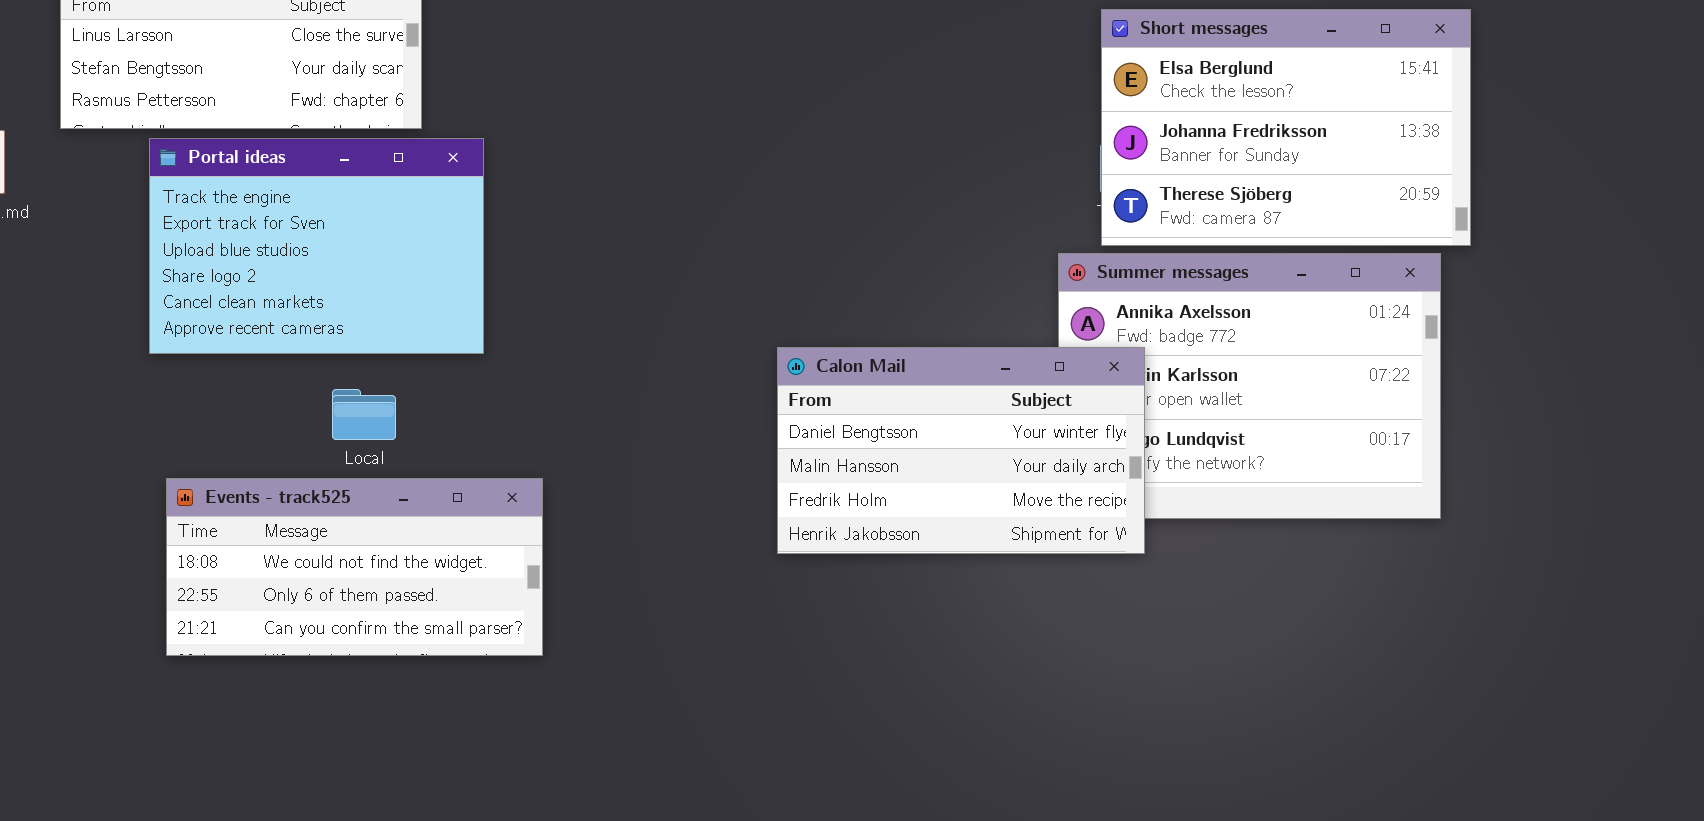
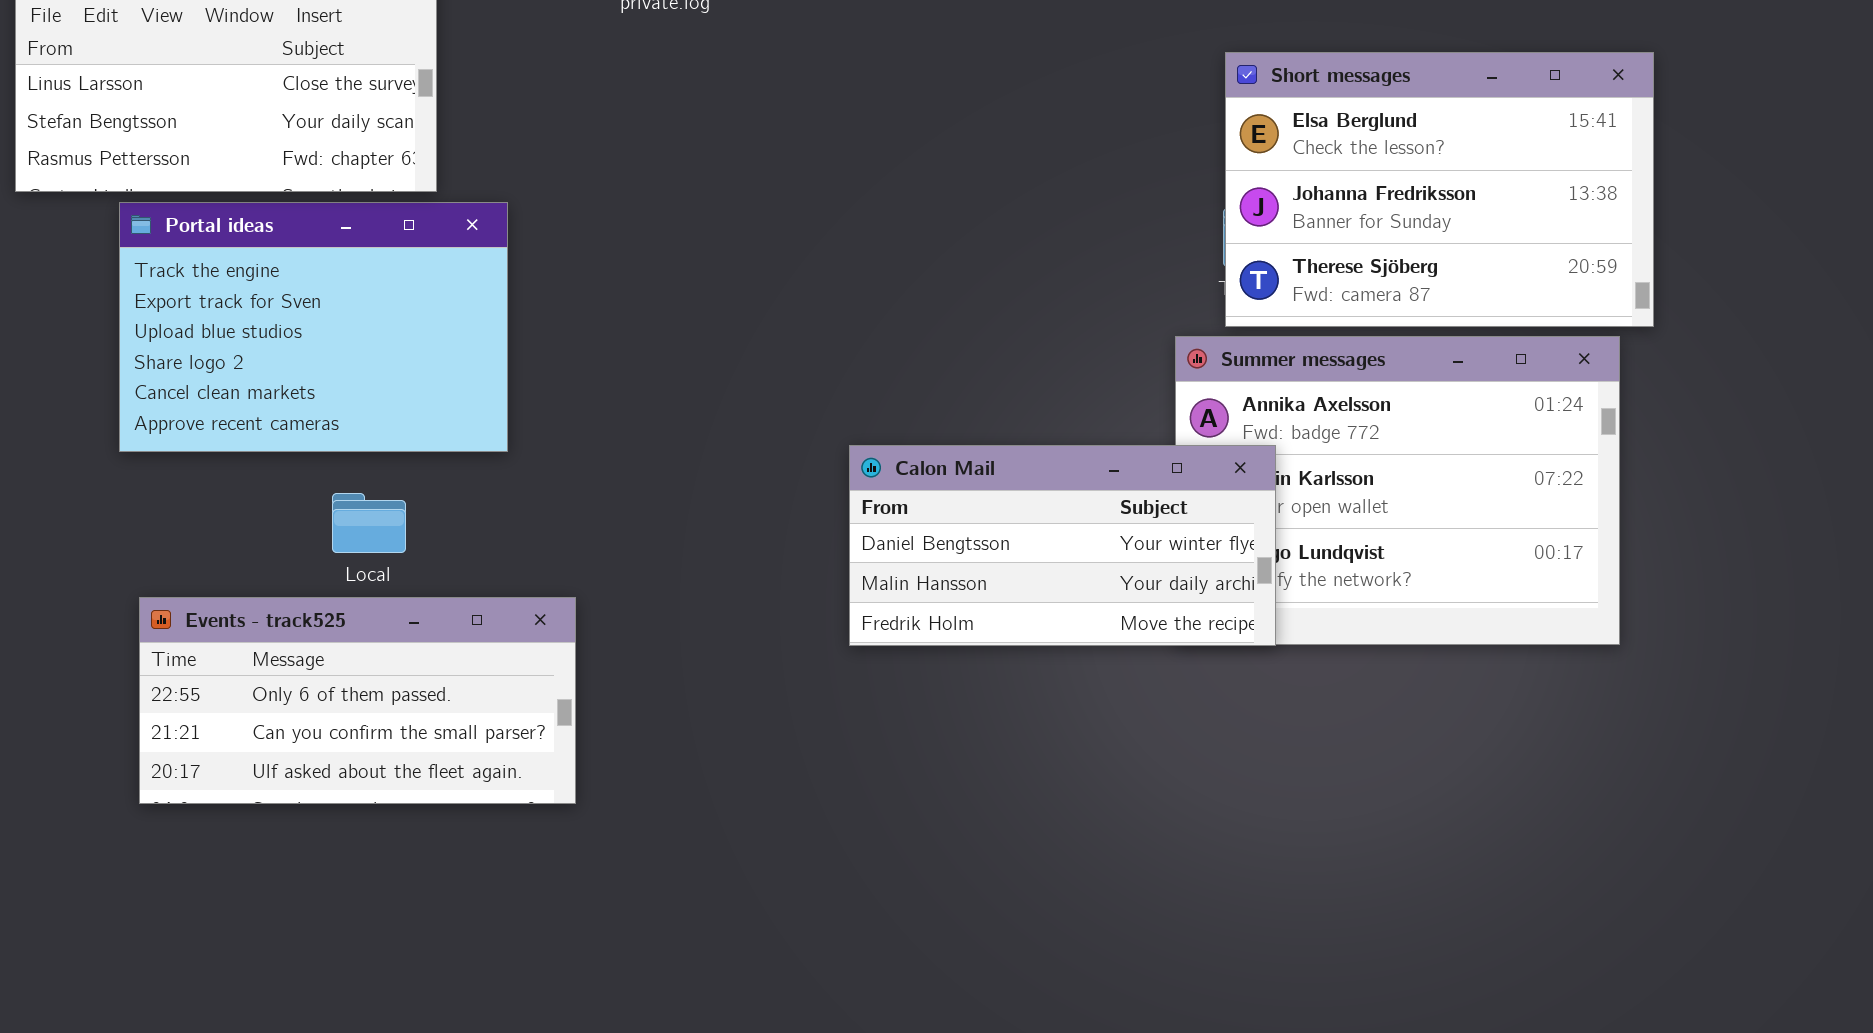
Calon Mail: [777,347,1145,554] -> [849,445,1276,646], resized
Events - track525: [166,478,543,656] -> [139,597,576,804], scrolled down 1 row

